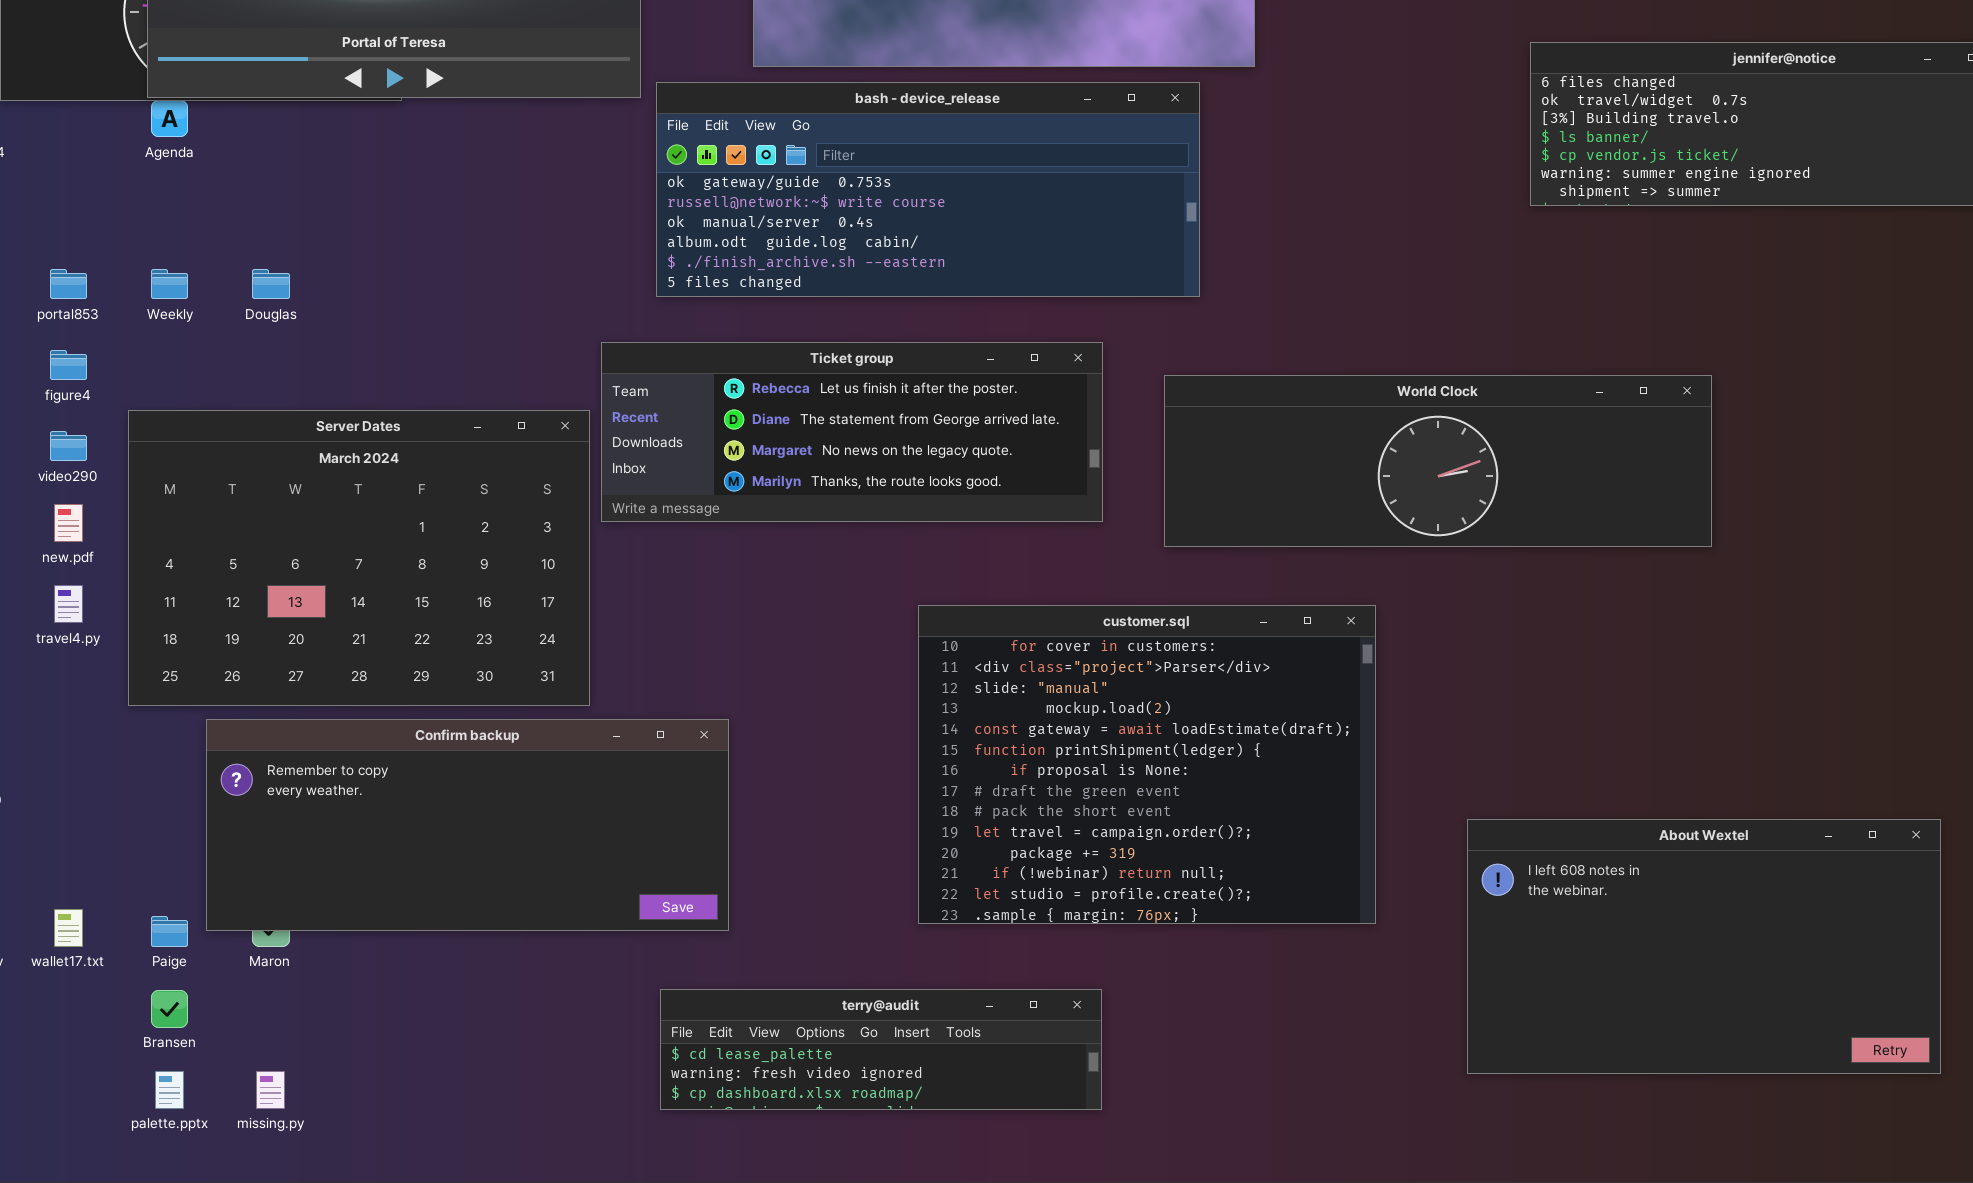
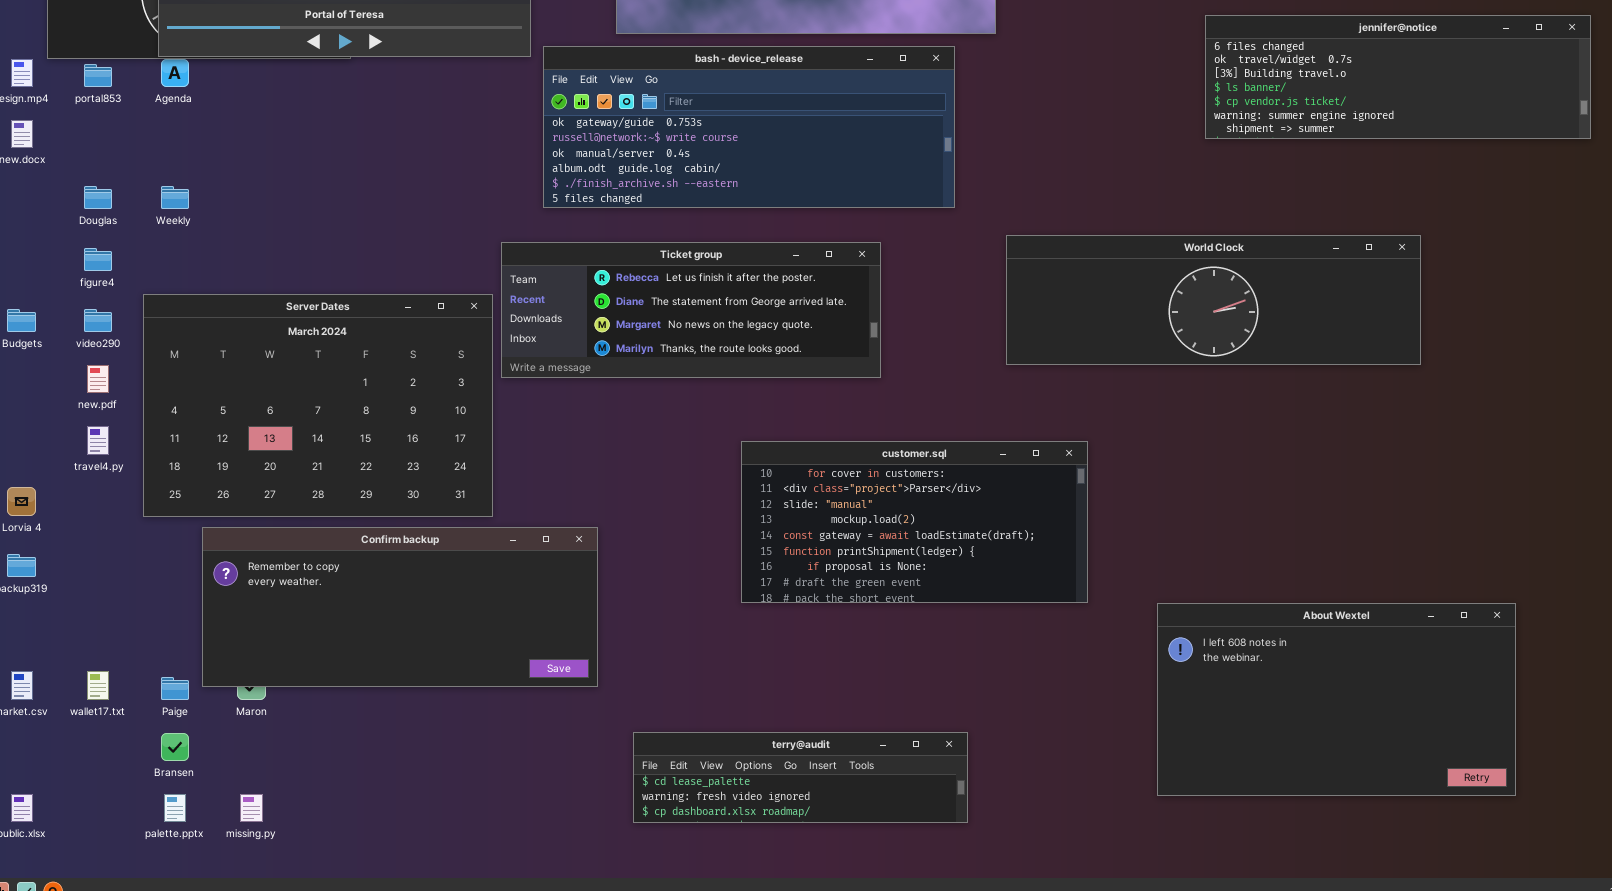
portal853: [50,269,87,299] -> [84,64,112,87], moved
Douglas: [252,269,290,299] -> [84,186,112,209], moved
World Clock: [1164,375,1712,547] -> [1006,235,1421,365], moved
customer.sql: [918,605,1376,924] -> [741,441,1088,603], resized
terry@audit: [660,989,1102,1110] -> [633,732,968,823], moved

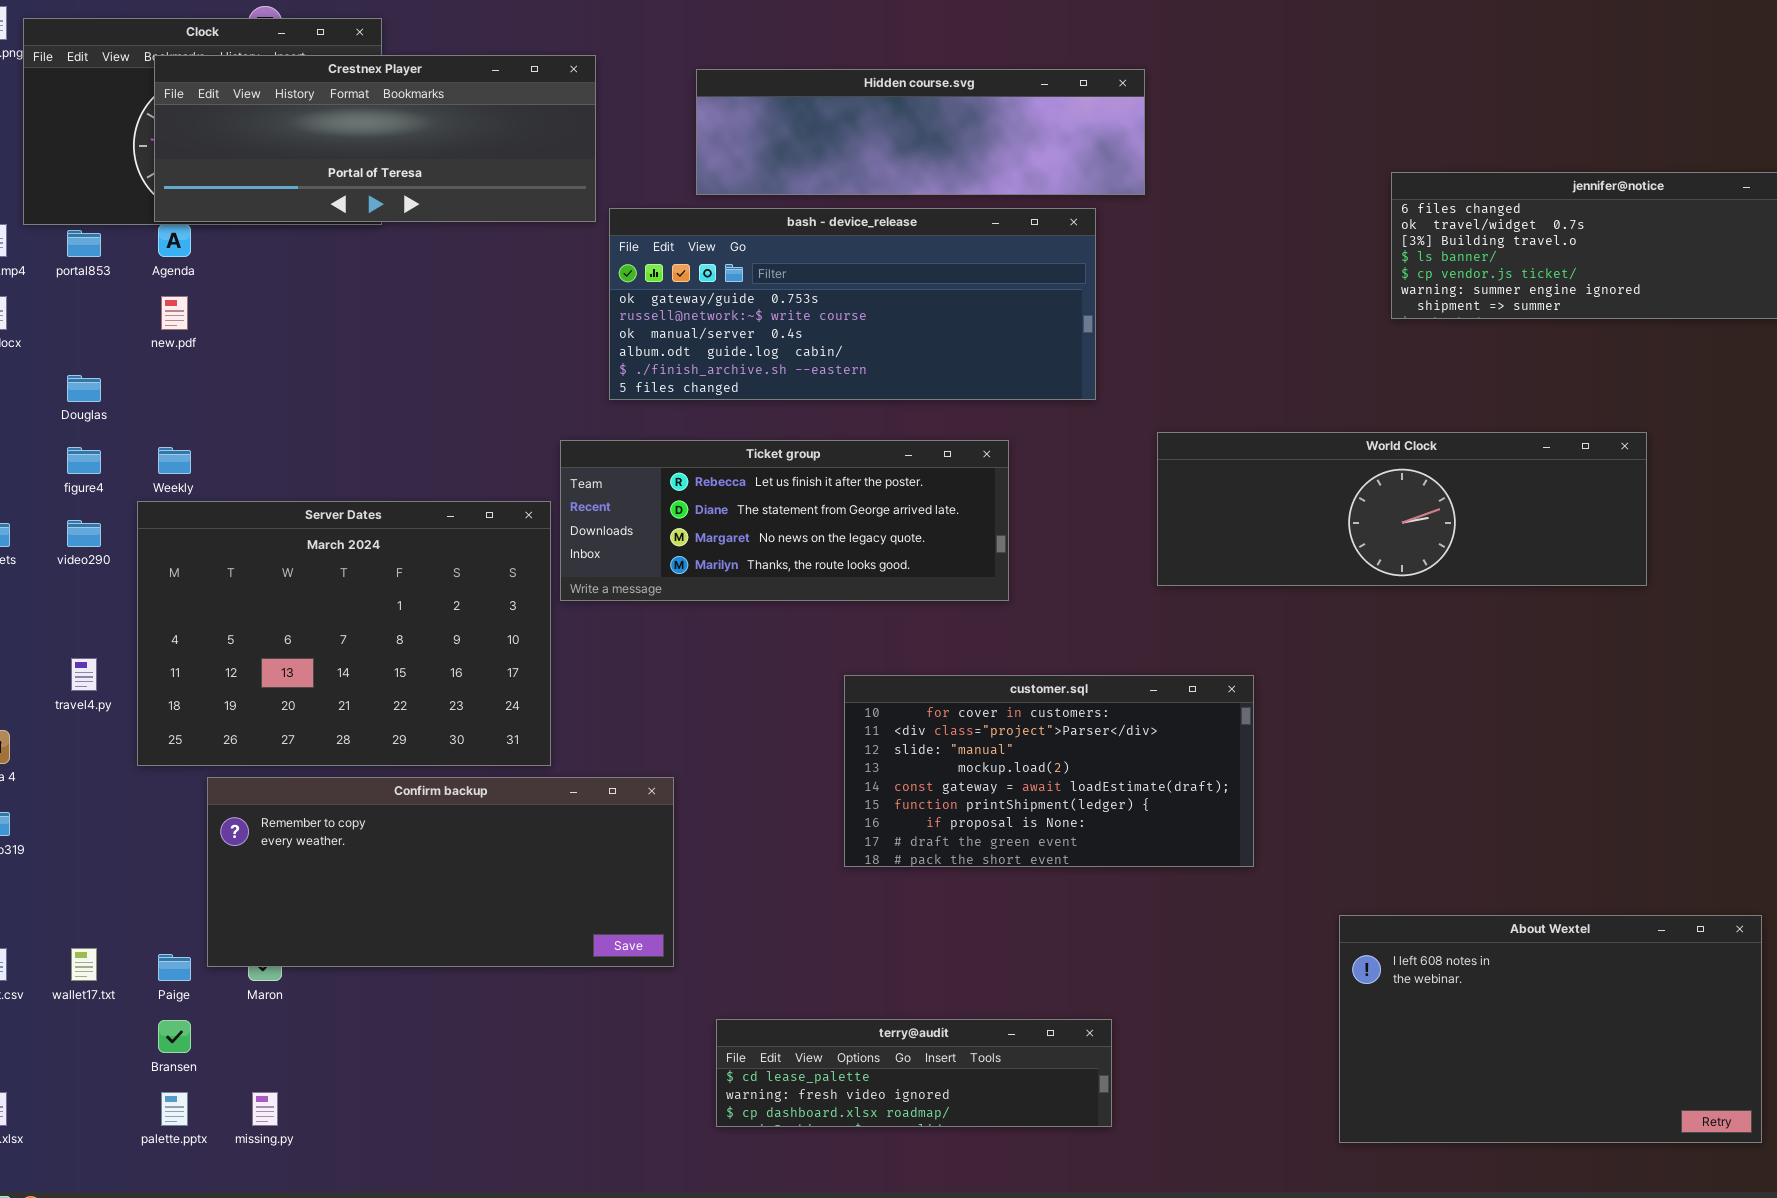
Weekly: [161,186,189,209] -> [158,447,191,474], moved
new.pdf: [87,365,109,393] -> [161,296,188,330], moved
About Wextel: [1157,603,1516,796] -> [1339,915,1762,1143], moved

